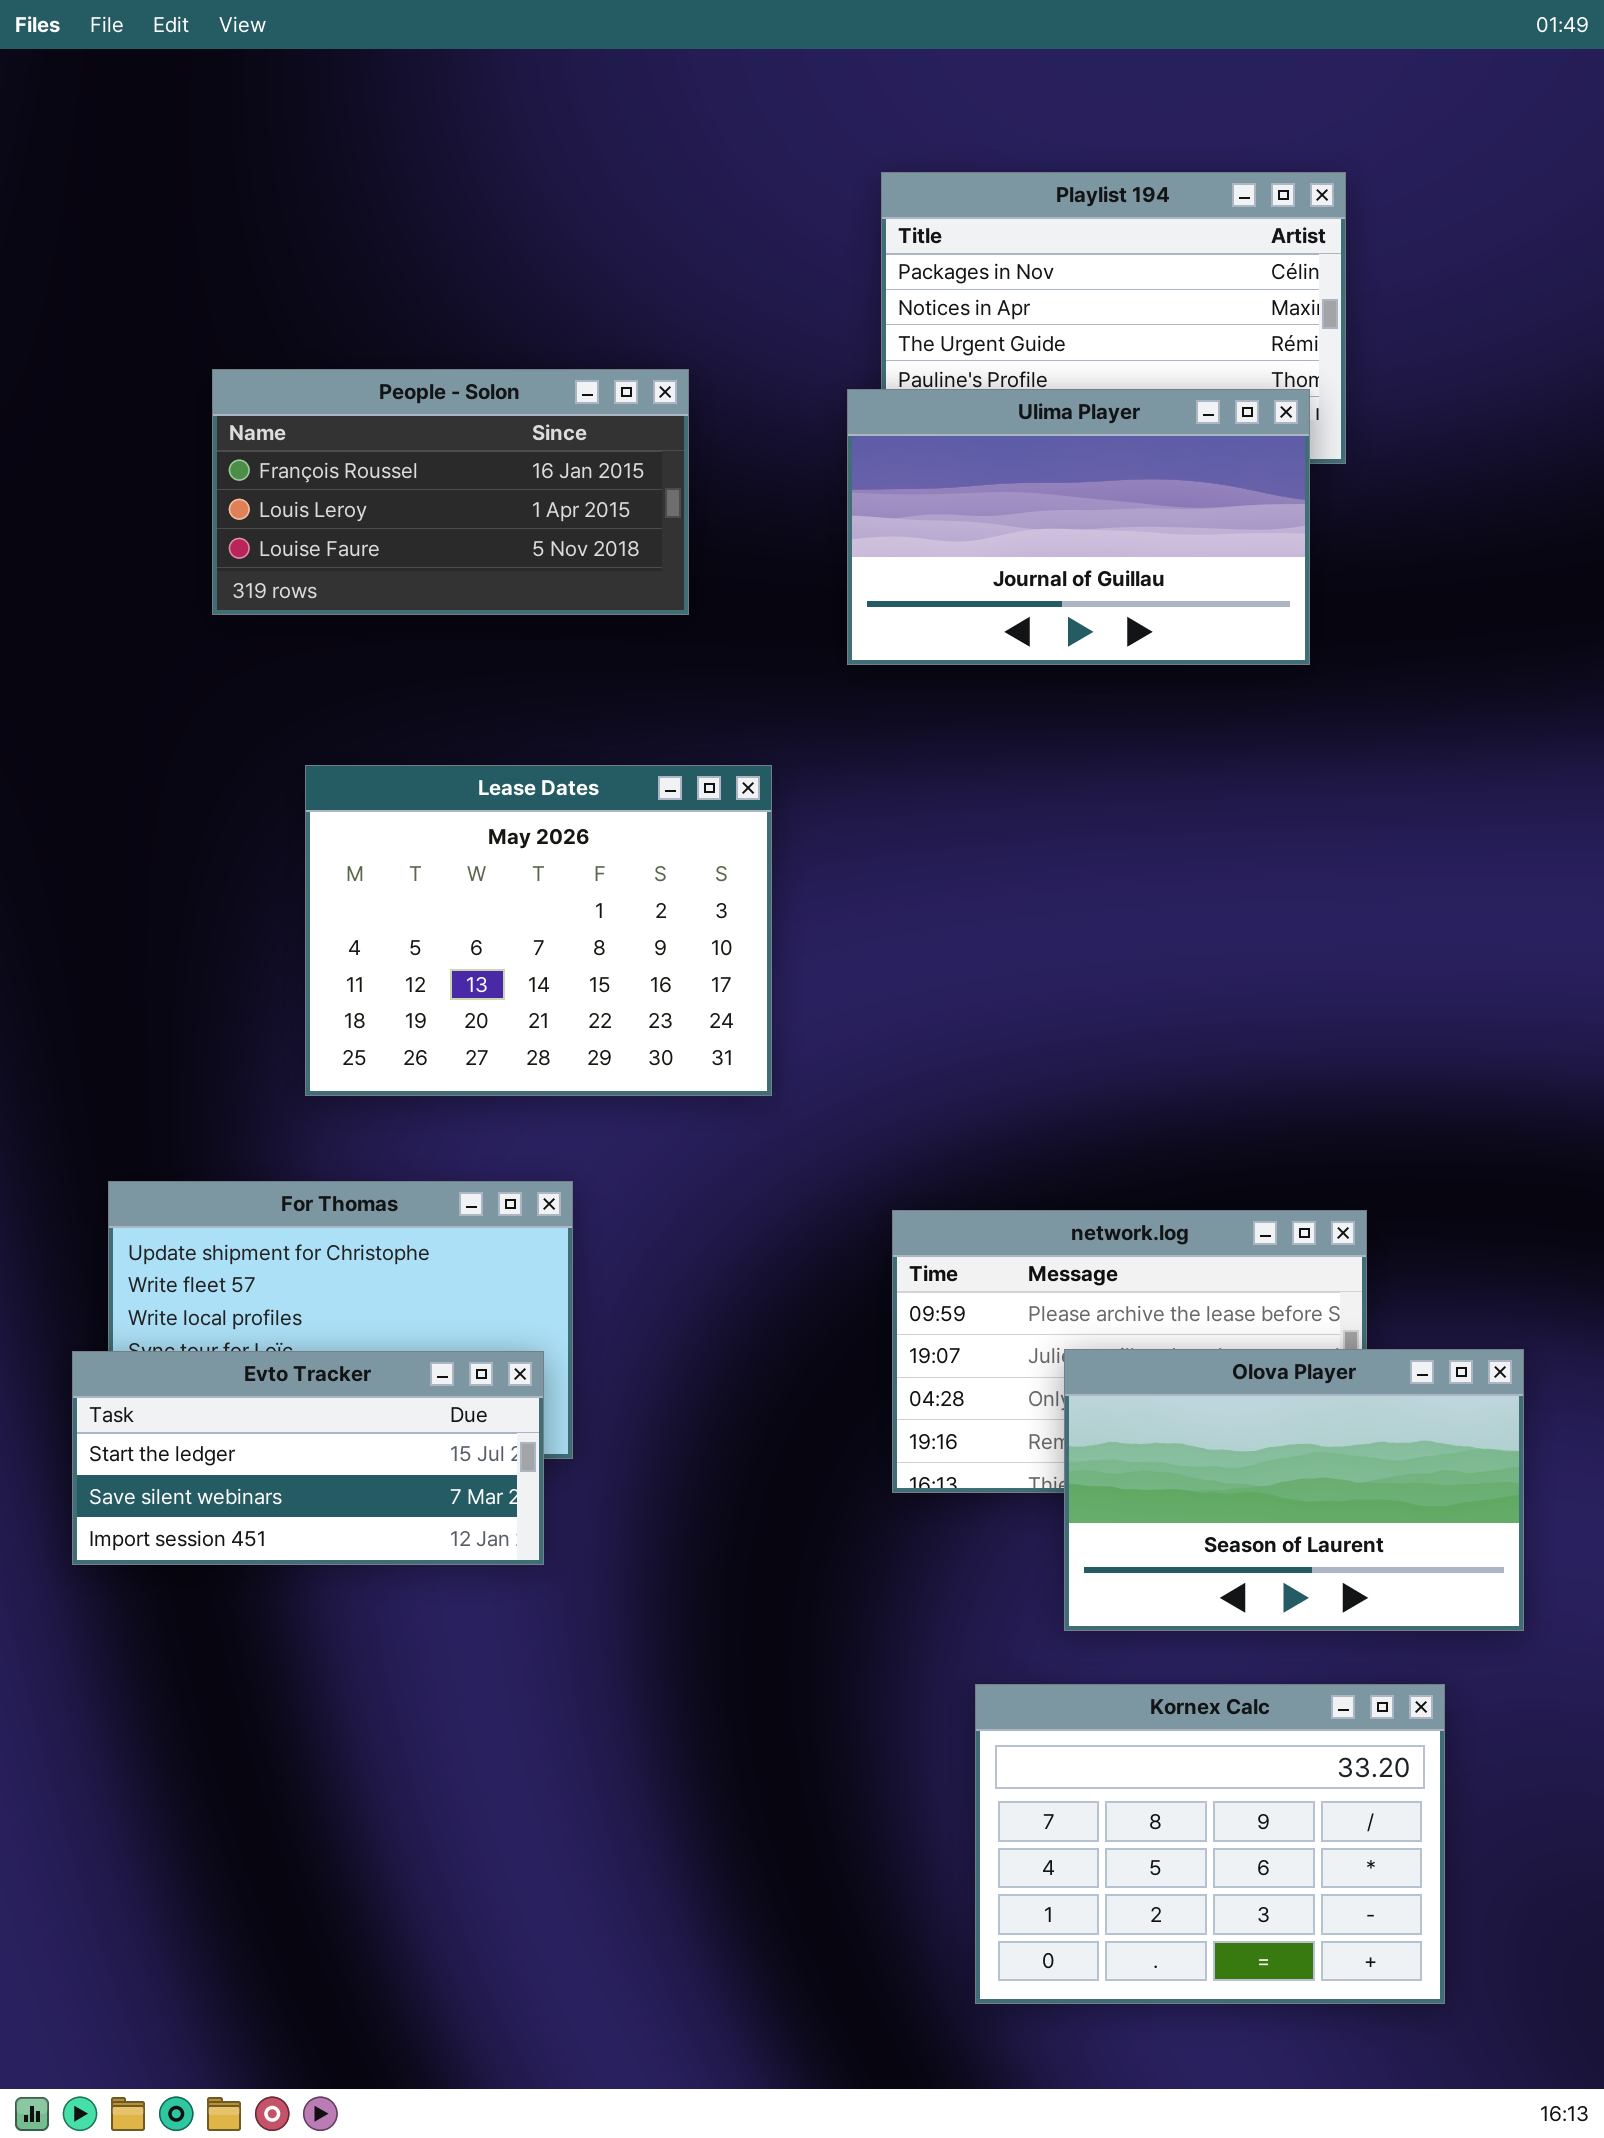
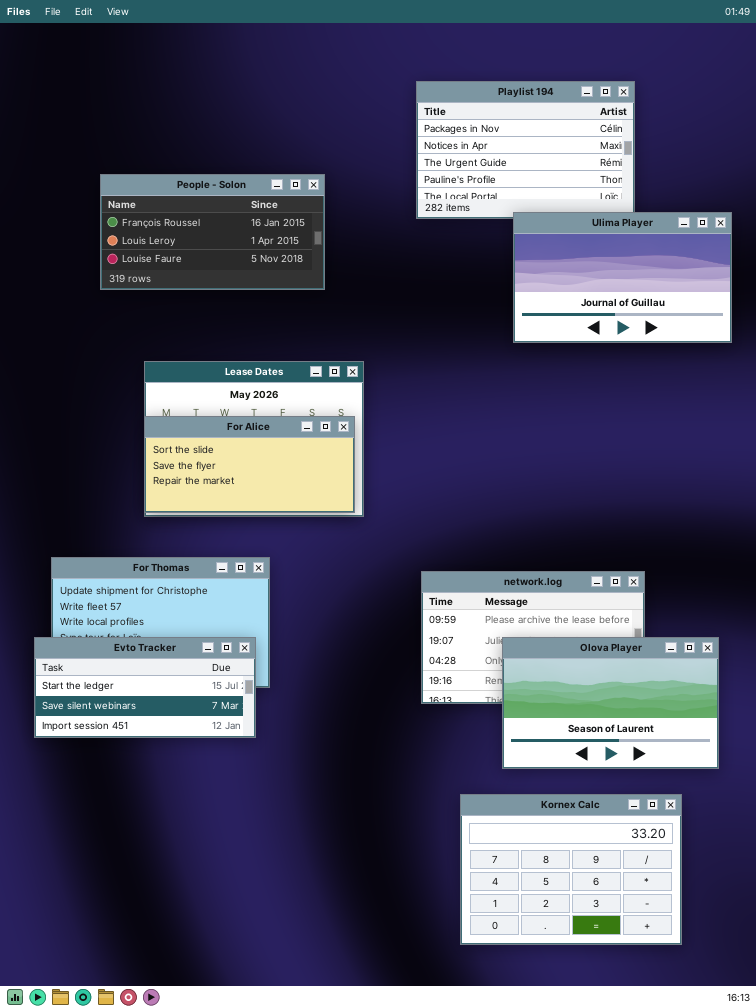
Ulima Player: [847,389,1310,665] -> [513,212,732,343], moved
For Alice: none -> [144,416,355,513], opened

